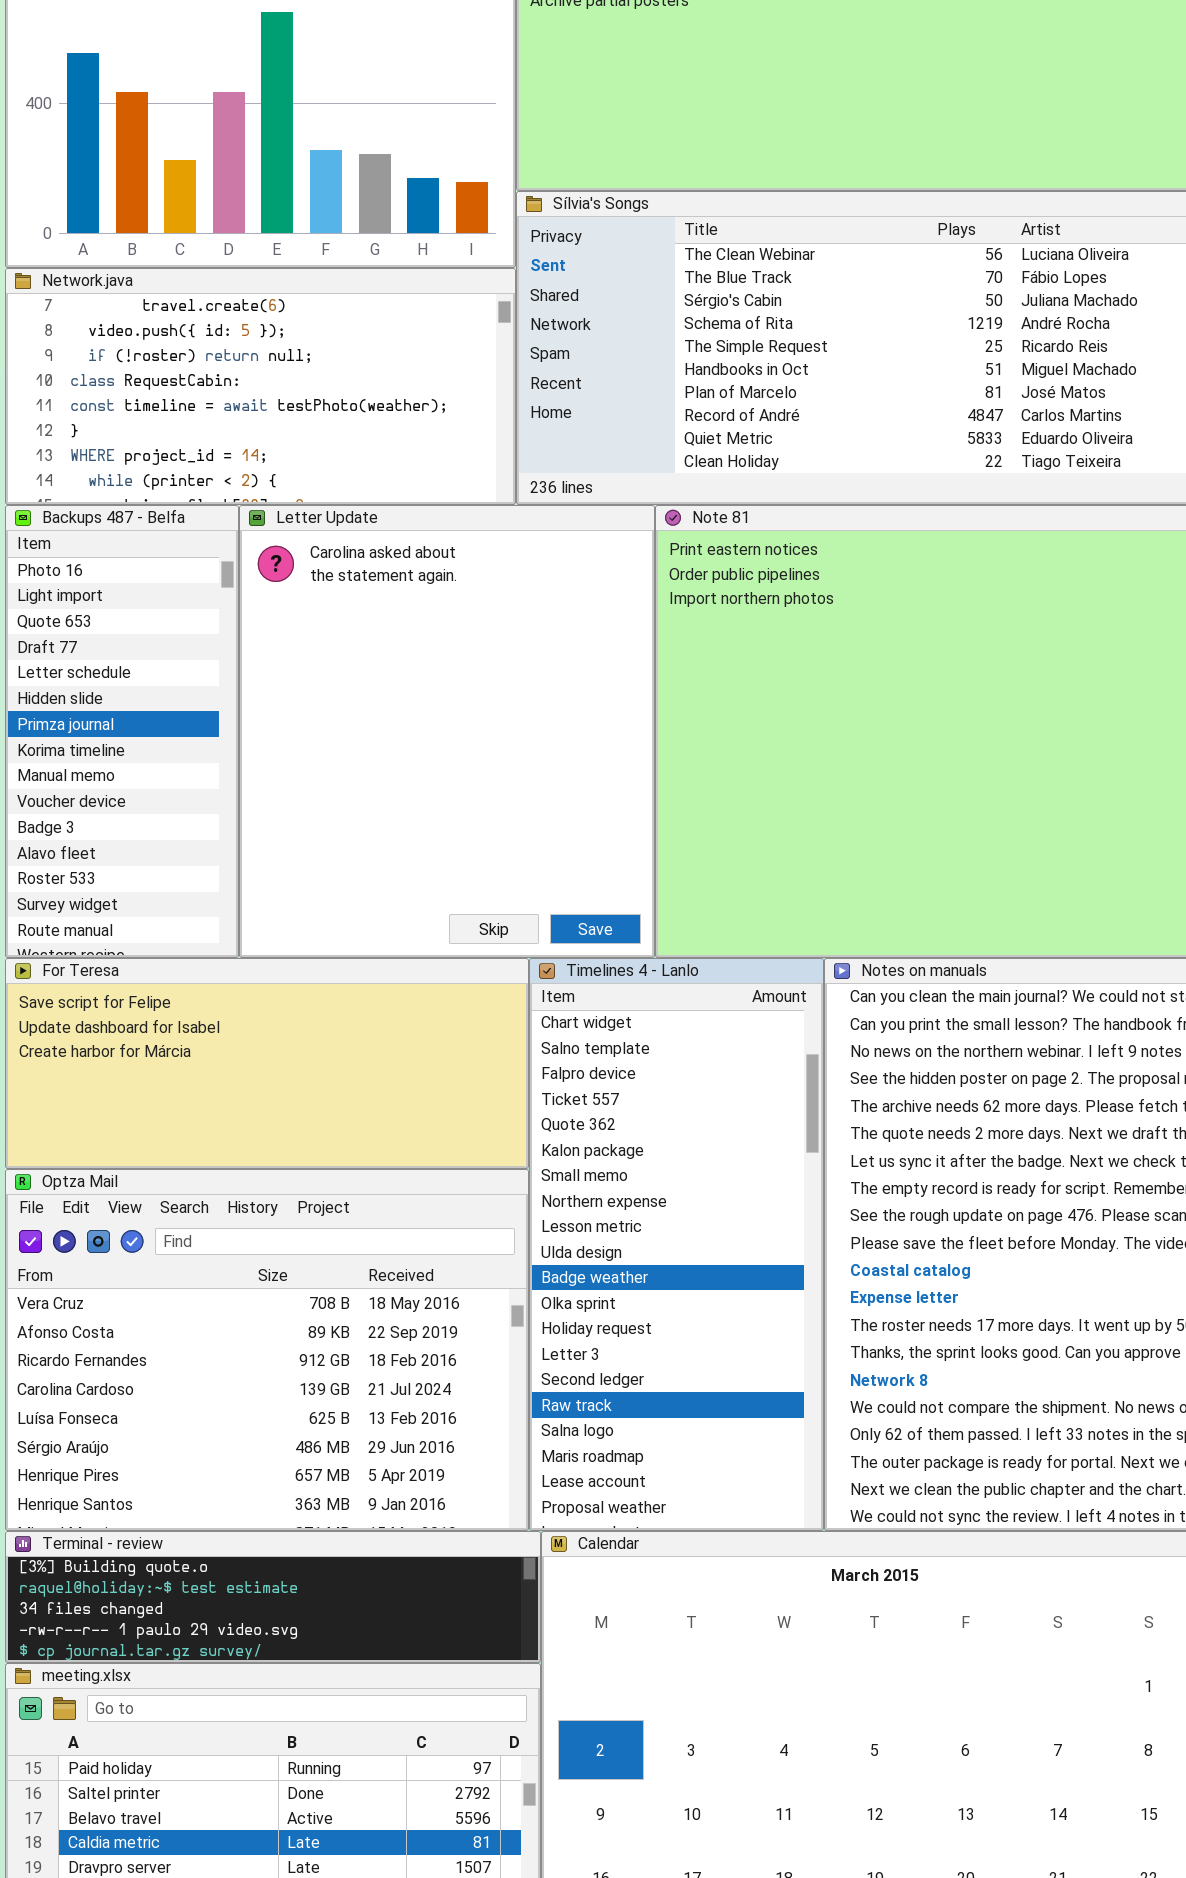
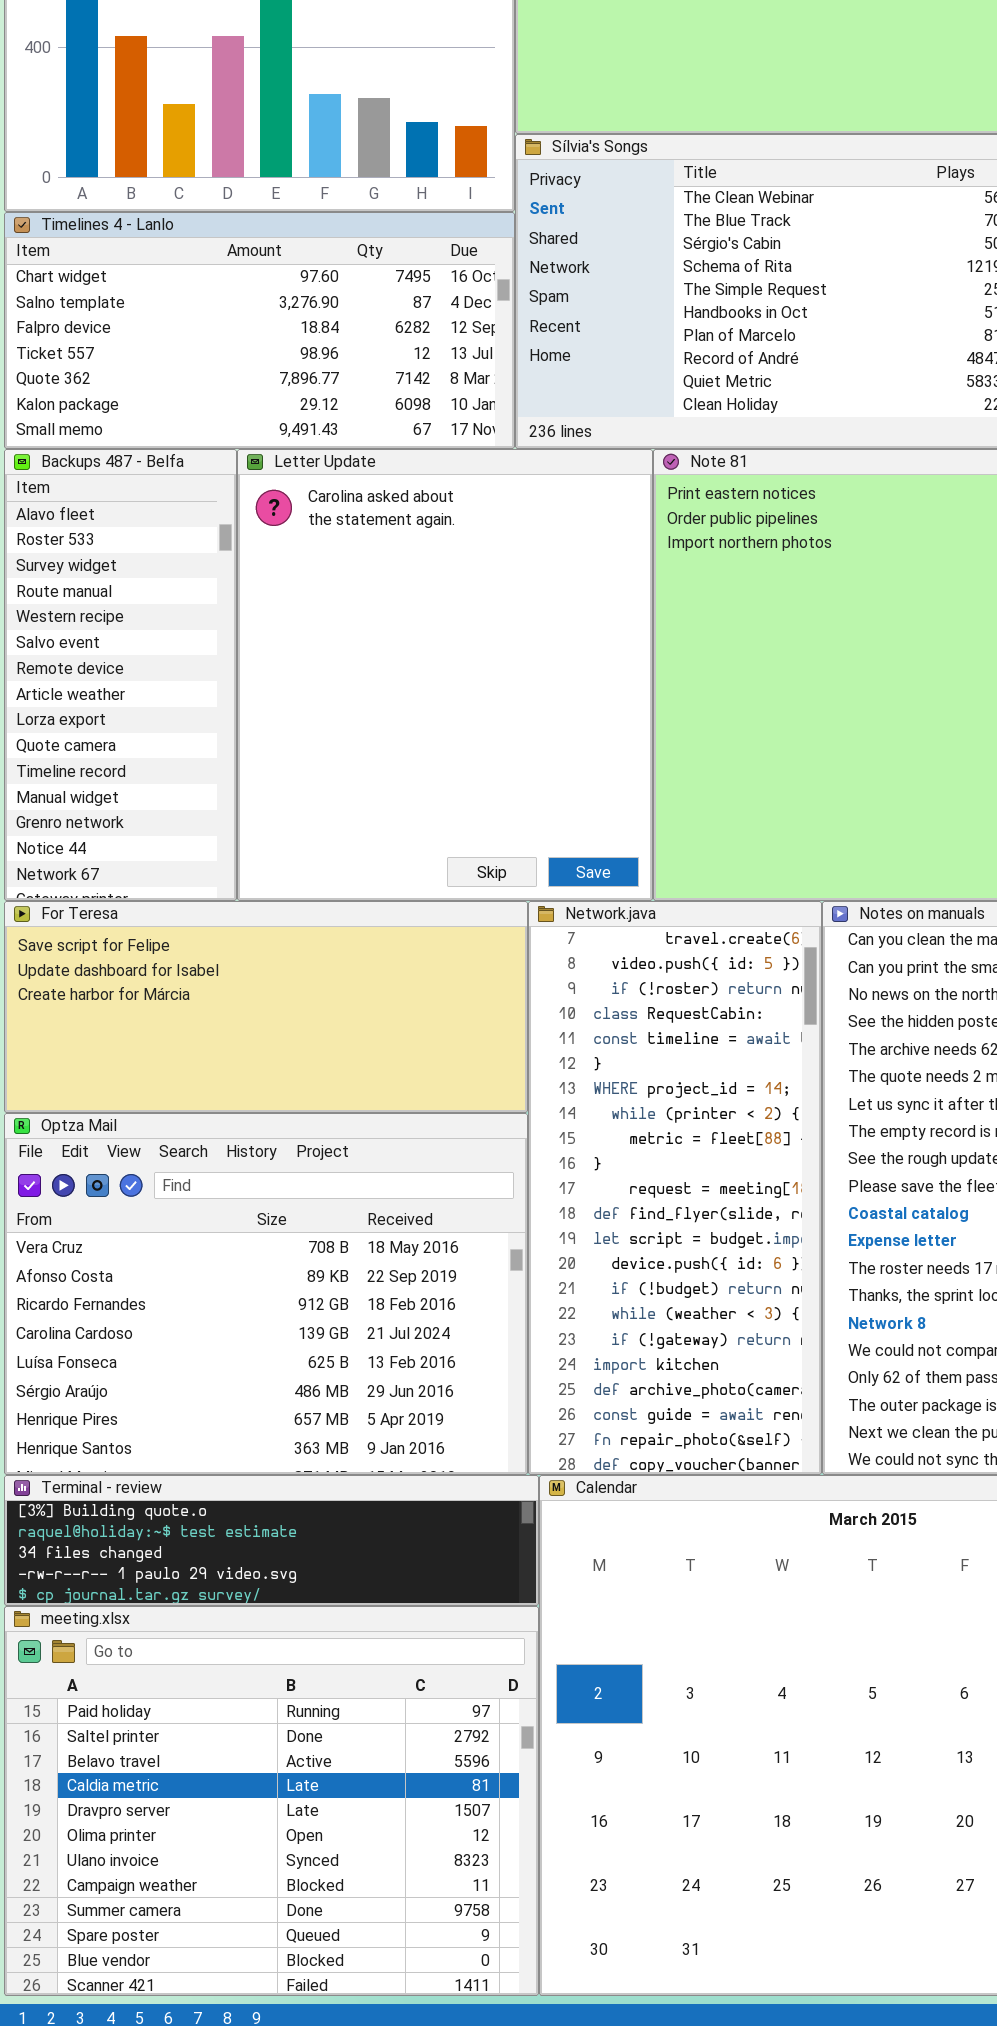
Network.java: [5,268,516,505] -> [528,901,822,1475], moved, resized
Backups 487 - Belfa: [5,505,239,958] -> [4,449,237,901], scrolled down 11 rows
Timelines 4 - Lanlo: [529,958,824,1531] -> [4,212,515,449], moved, resized

